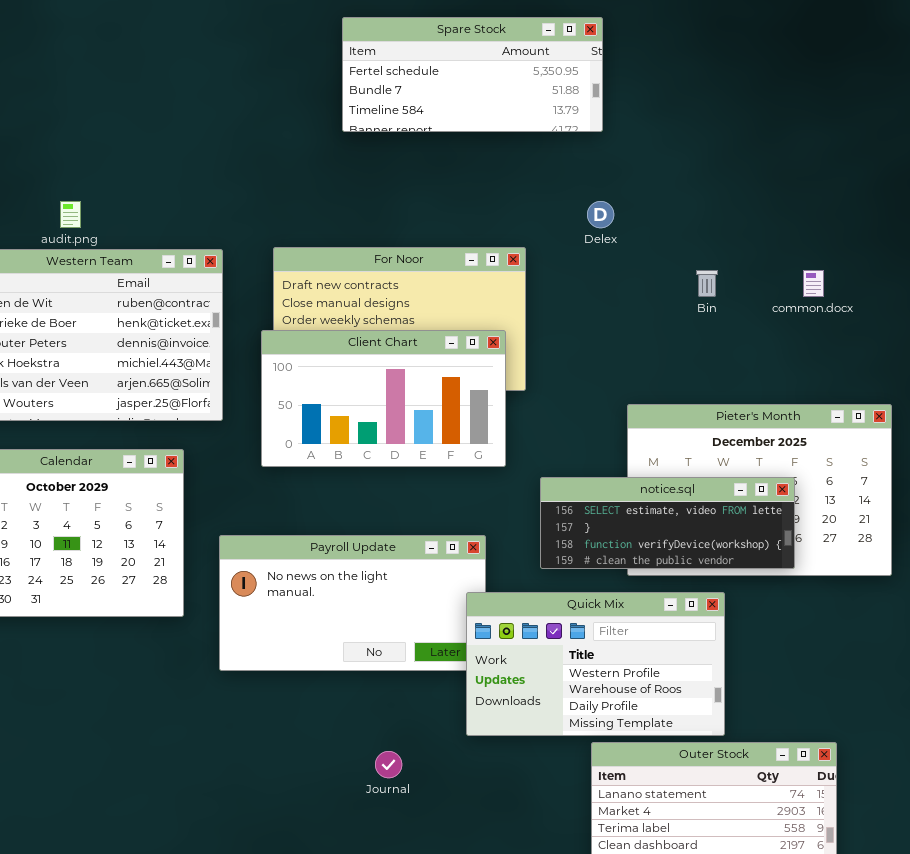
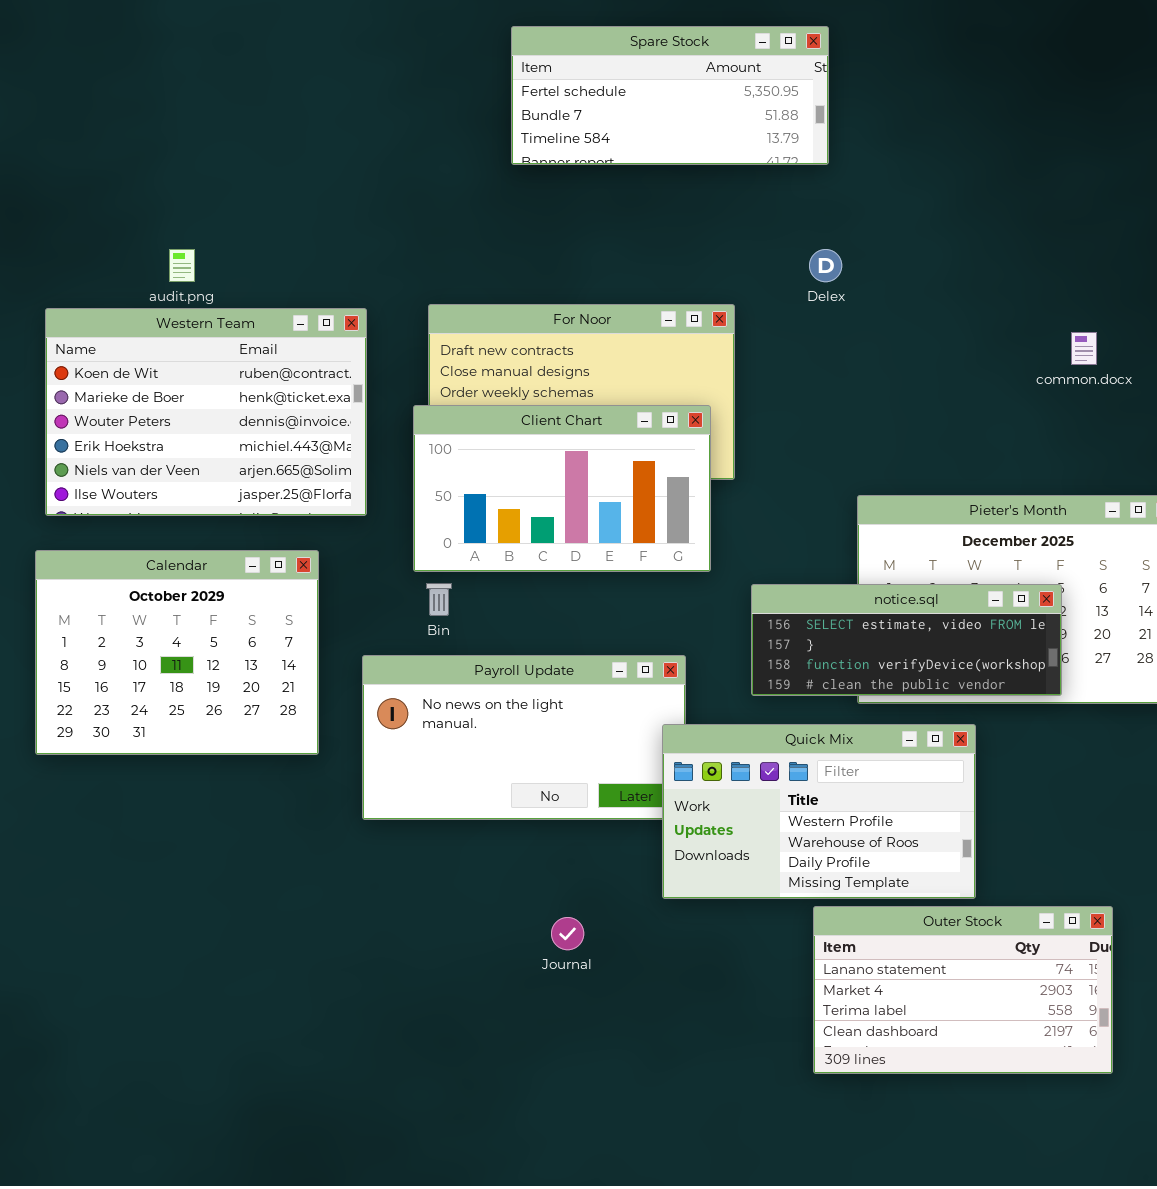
Bin: [696,270,718,297] -> [426,583,452,616], moved

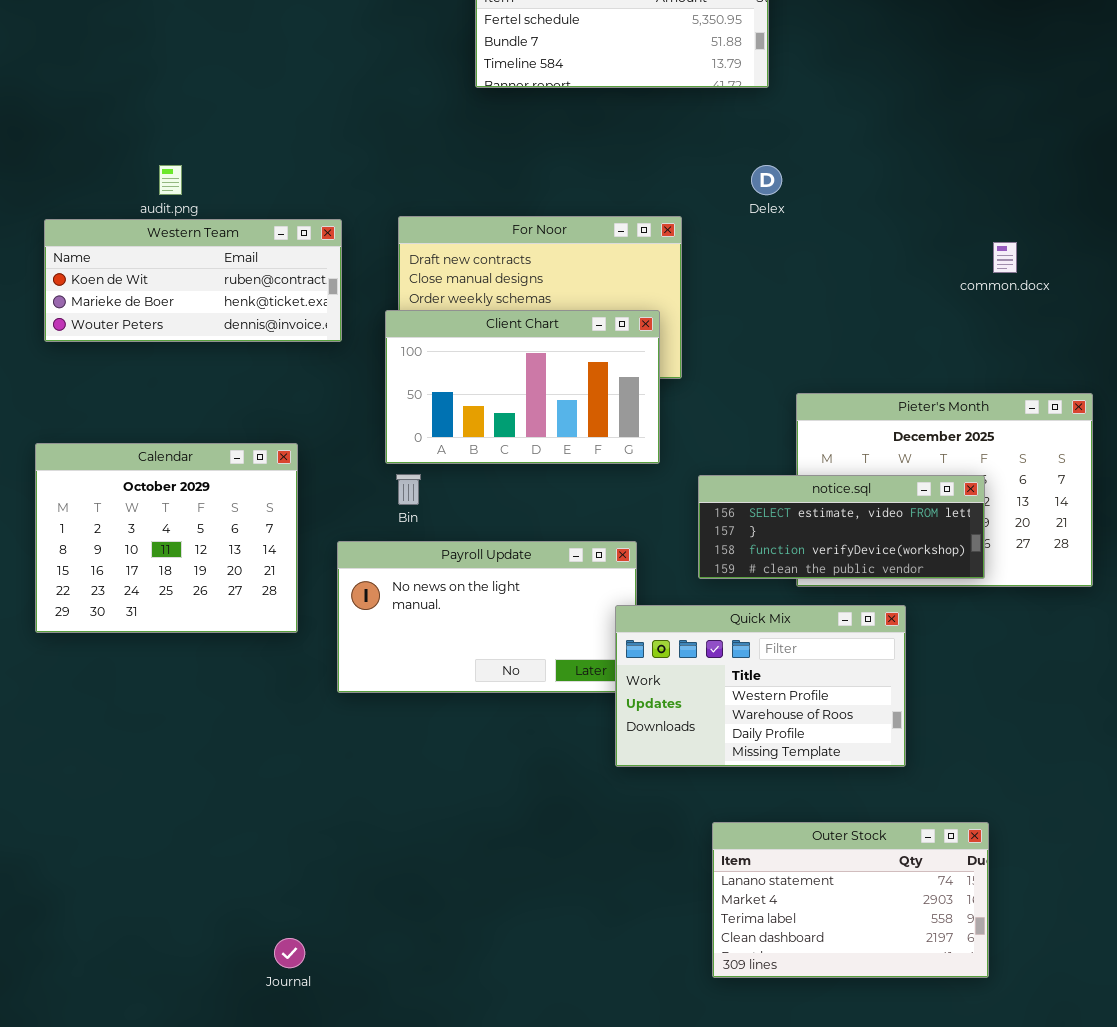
Western Team: [45,308,367,516] -> [44,219,342,342], resized
Outer Stock: [813,906,1113,1074] -> [712,822,989,978], moved
Journal: [551,917,584,950] -> [274,938,305,968], moved

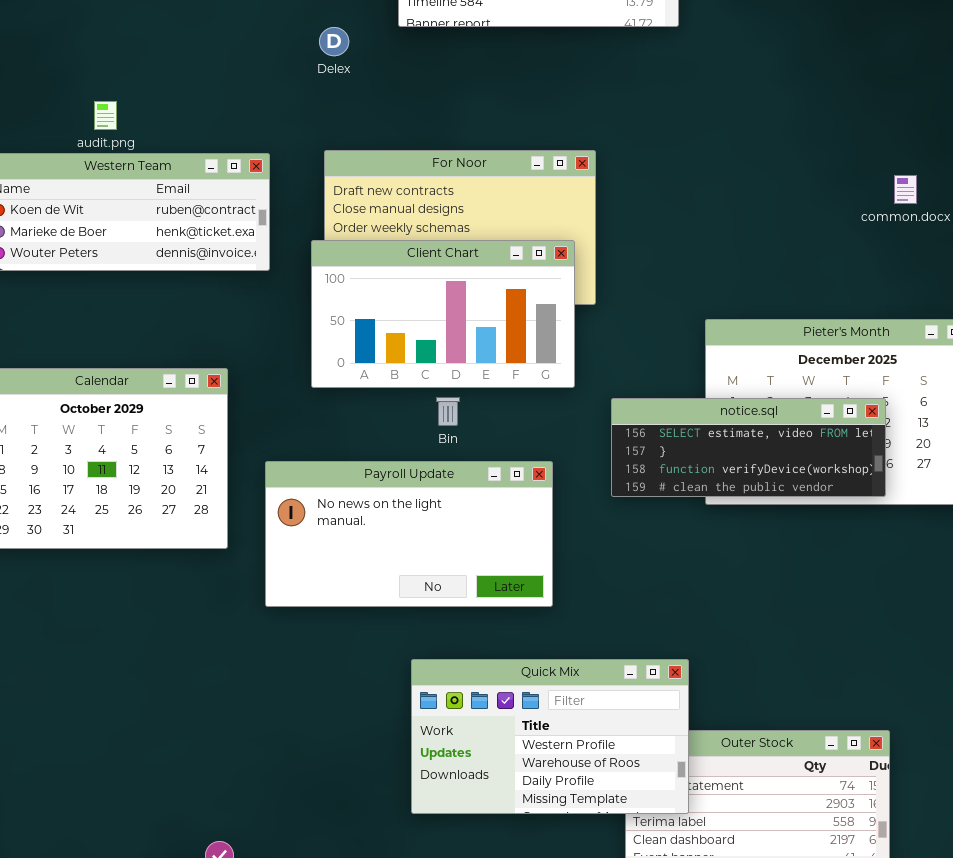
Delex: [751,165,782,195] -> [319,27,349,56], moved
Bin: [396,474,421,505] -> [436,397,460,426], moved
Quick Mix: [615,605,906,767] -> [411,659,689,814], moved

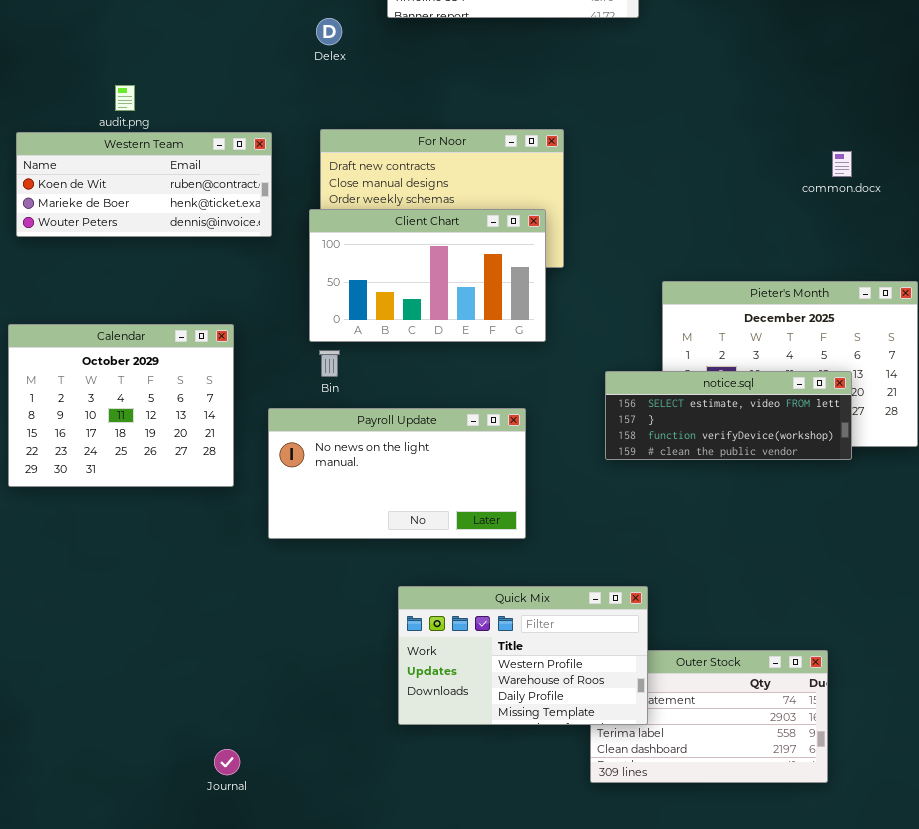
Bin: [436,397,460,426] -> [319,350,340,377], moved
notice.sql: [611,398,886,497] -> [605,371,852,460], moved

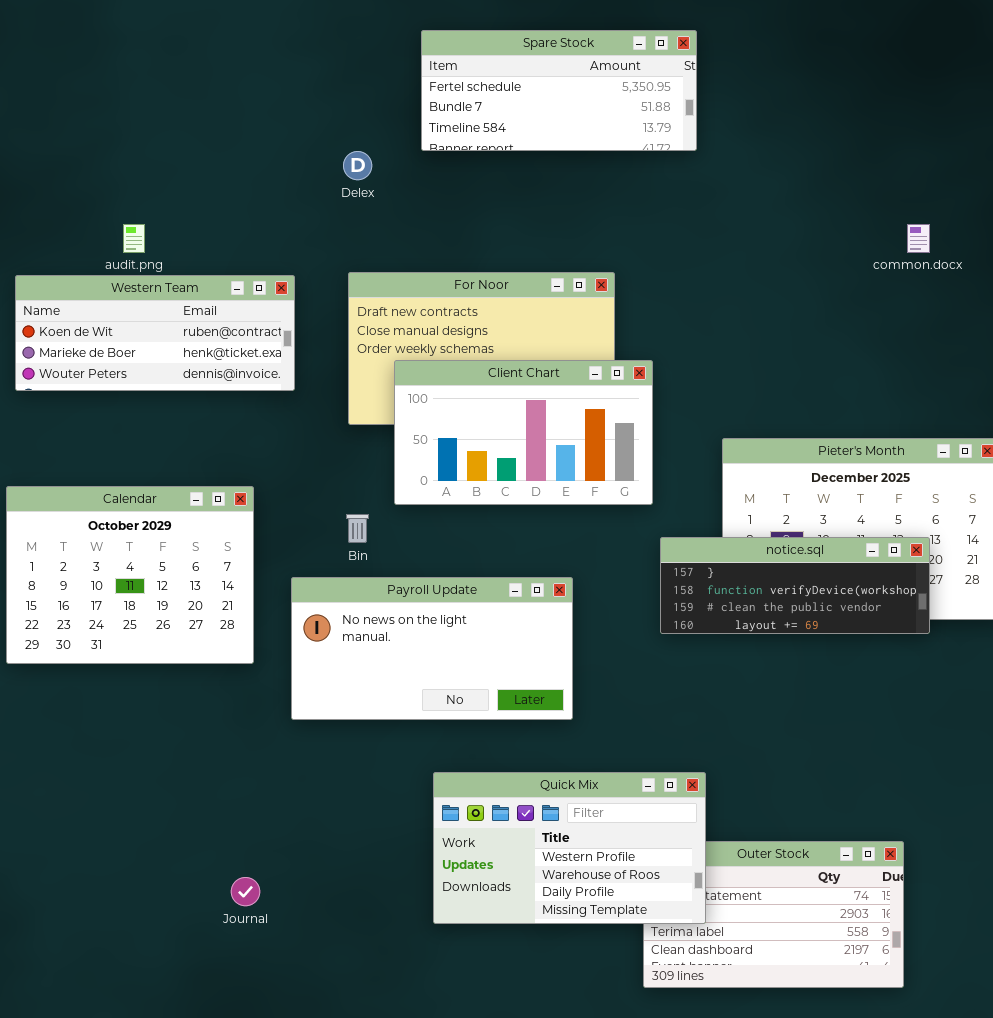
common.docx: [832,151,852,177] -> [907,224,930,253], moved
Client Chart: [309,209,546,342] -> [394,360,653,505], moved
notice.sql: [605,371,852,460] -> [660,537,930,634], scrolled down 1 row
Journal: [214,749,240,775] -> [231,877,260,906], moved

